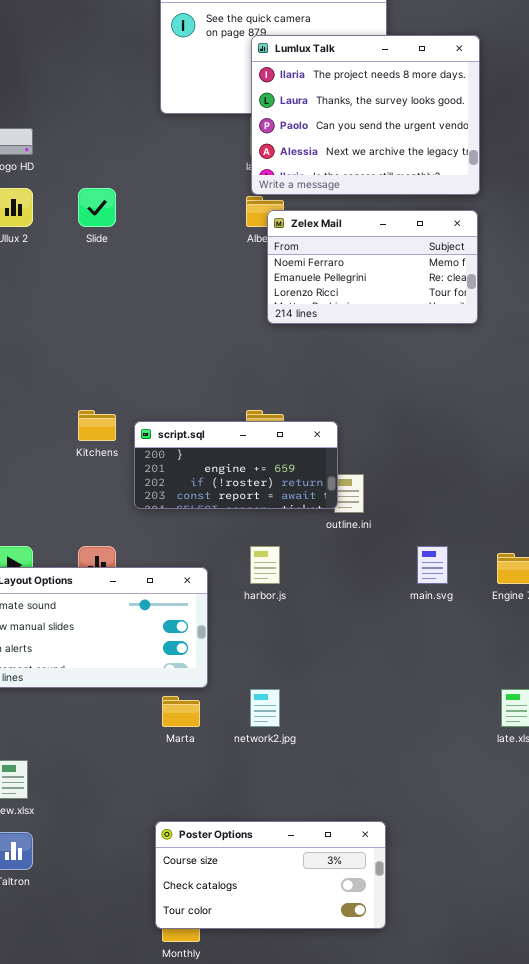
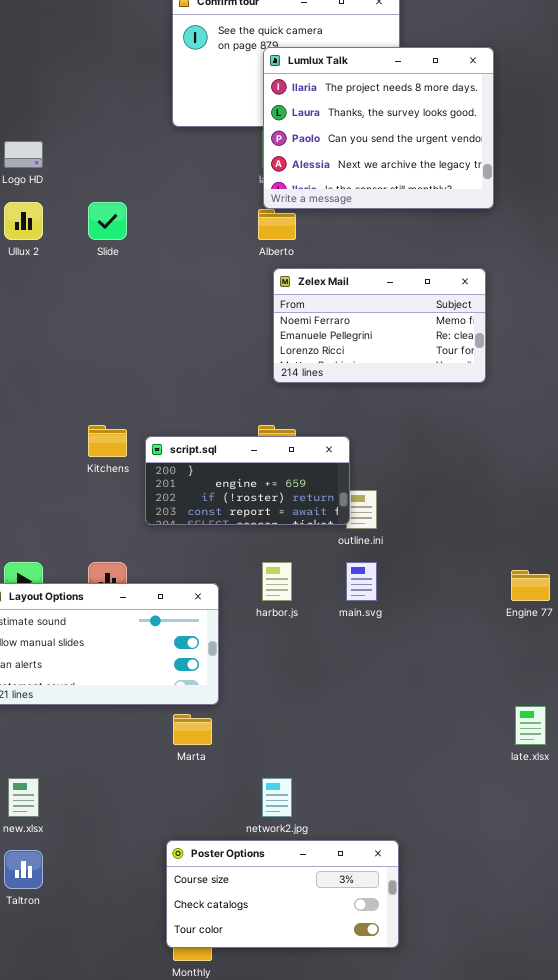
Zelex Mail: [267,210,478,324] -> [273,268,486,383], moved
main.svg: [417,546,448,584] -> [346,562,377,601], moved
network2.jpg: [250,689,280,727] -> [262,778,292,817], moved

